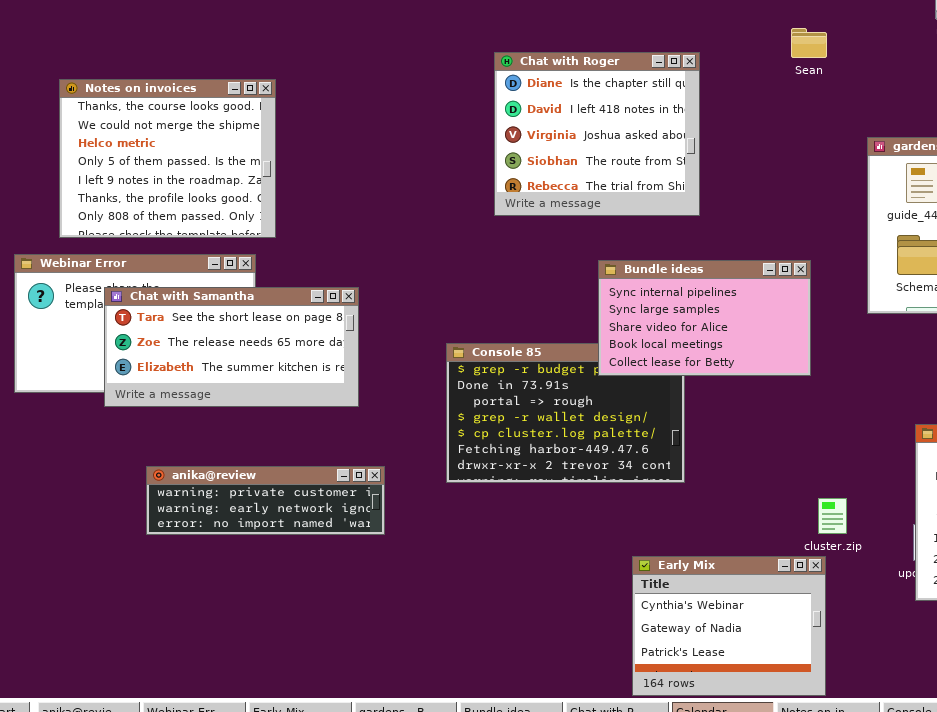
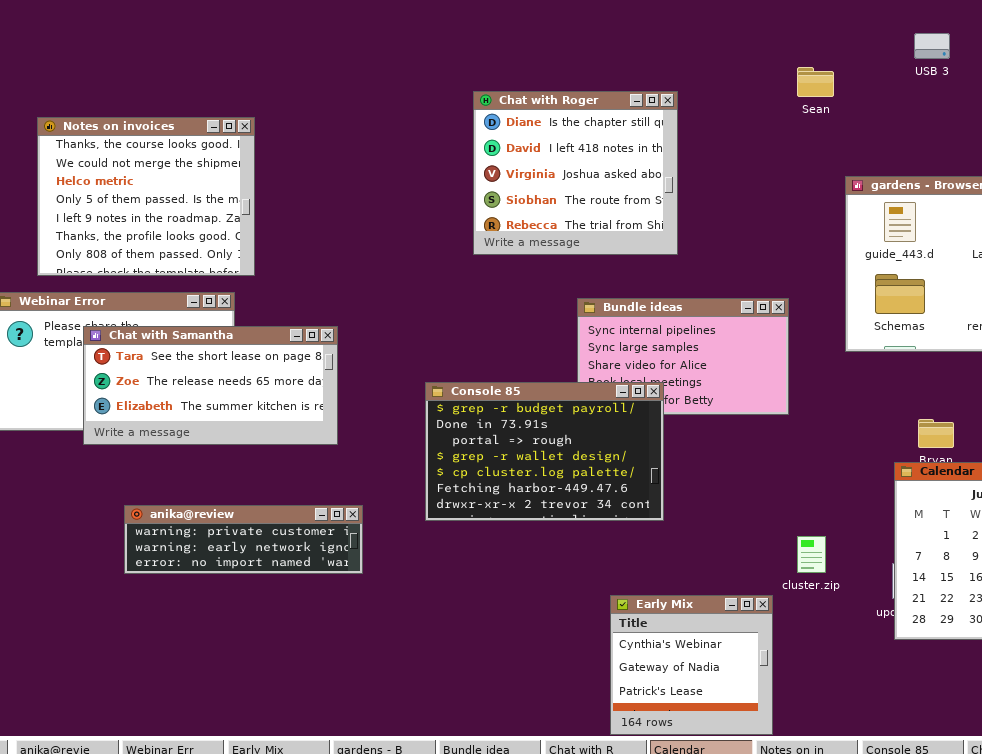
Sean: [791,28,827,58] -> [797,67,834,97], moved
Console 85: [446,343,685,483] -> [425,382,664,521], raised
Early Mix: [632,556,826,696] -> [610,595,773,735], resized

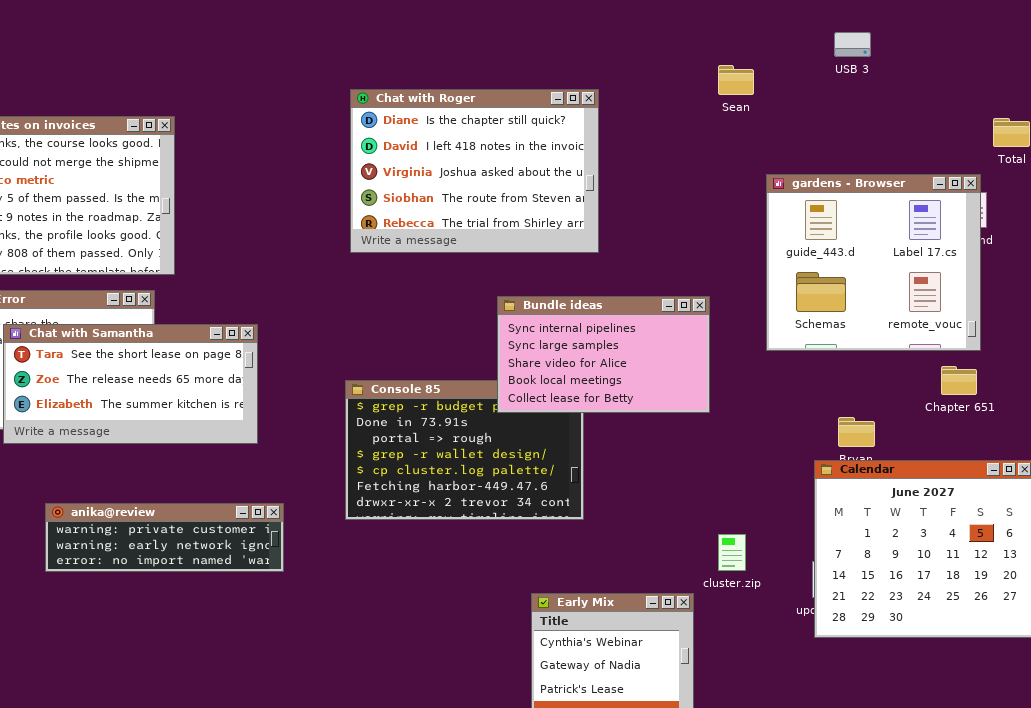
Chat with Roger: [473,91,678,255] -> [350,89,599,253], resized
Bundle ideas: [577,298,789,415] -> [497,296,710,413], raised

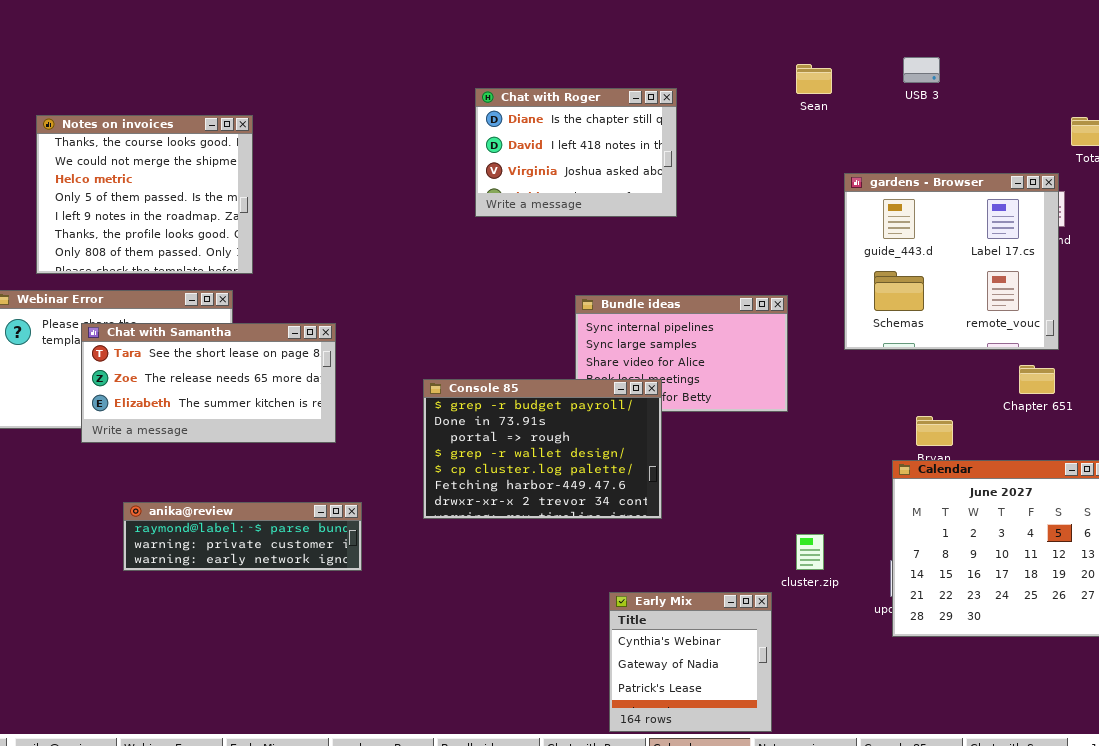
USB 3: [834,32,871,57] -> [903,57,940,83], moved
Chat with Roger: [350,89,599,253] -> [475,88,677,217], resized
Console 85: [345,380,584,520] -> [423,379,662,519], raised
anika@review: [45,503,284,572] -> [123,502,362,571], scrolled up 1 row

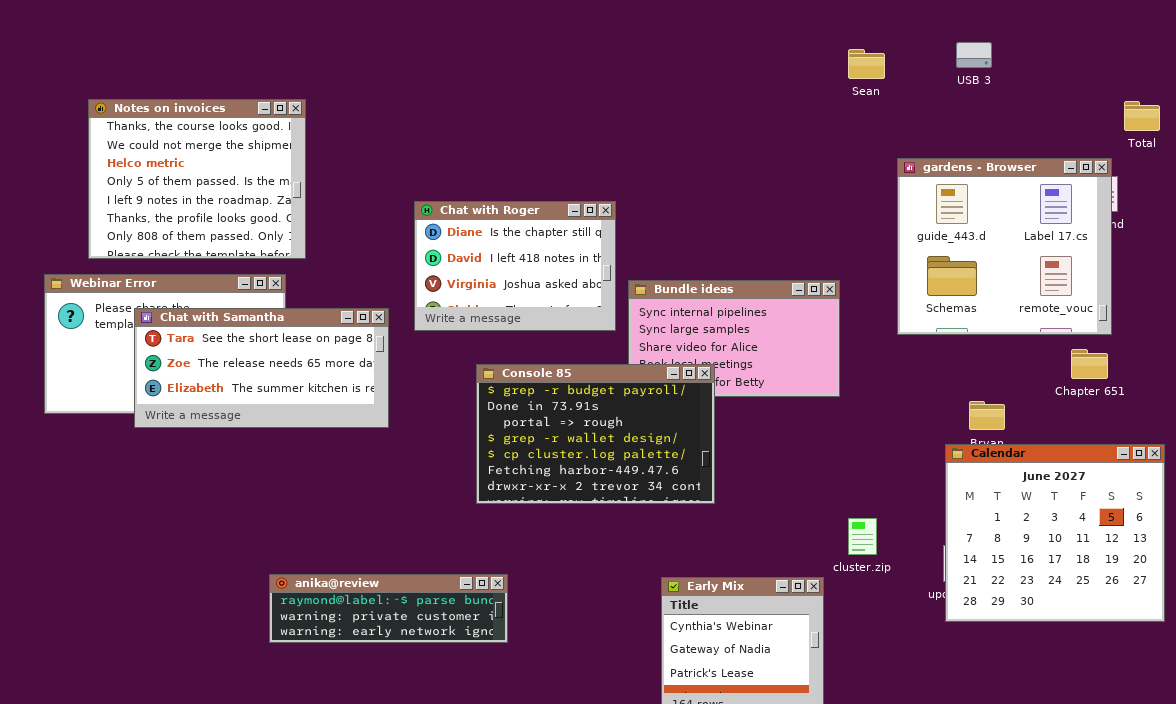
Chat with Roger: [475,88,677,217] -> [414,201,616,331], moved
anika@review: [123,502,362,571] -> [269,574,508,643], moved

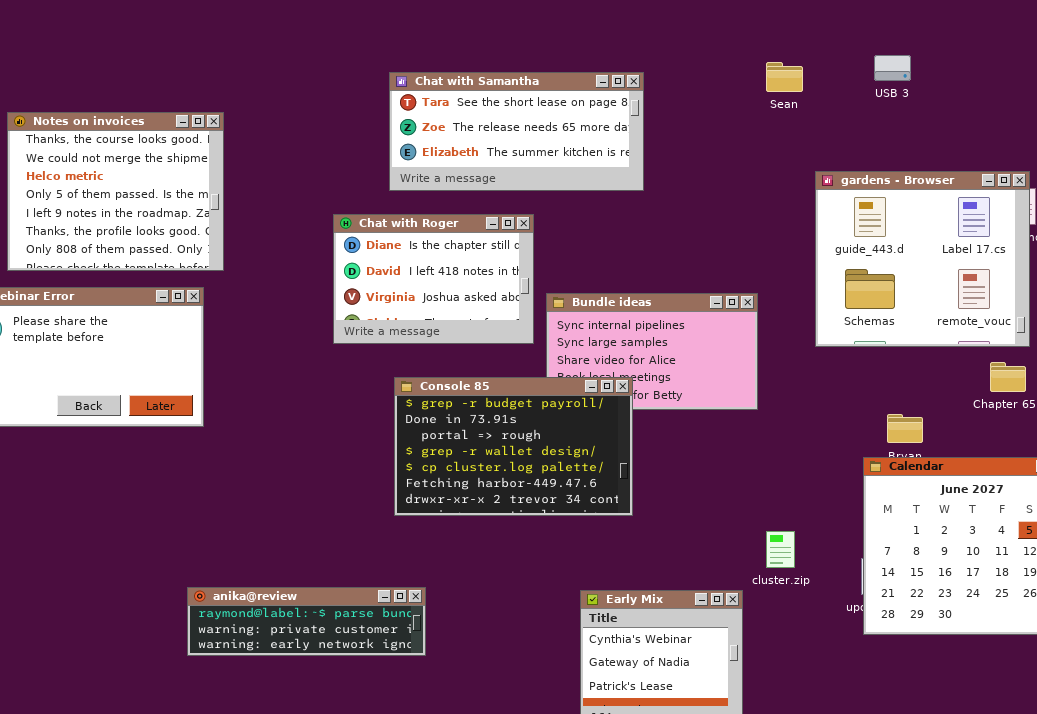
Chat with Samantha: [134,308,389,428] -> [389,72,644,191], moved

